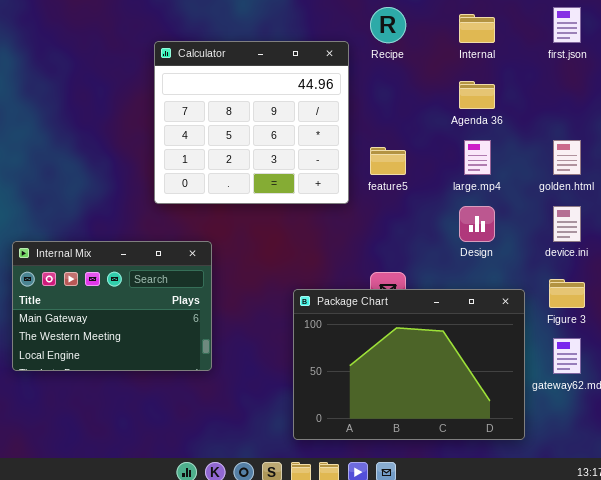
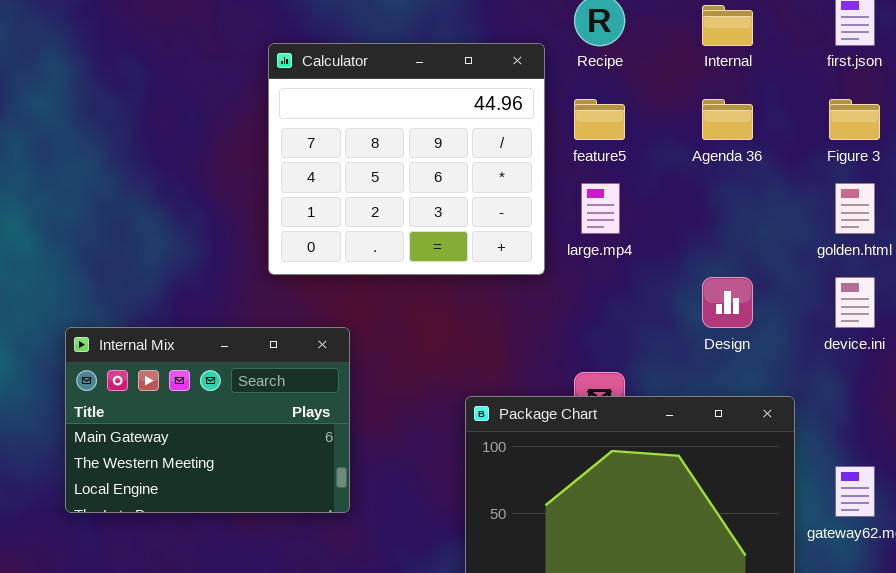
large.mp4: [464,140,491,175] -> [581,183,620,234], moved
feature5: [370,147,406,175] -> [574,99,625,140], moved
Figure 3: [549,279,585,308] -> [829,99,880,140], moved

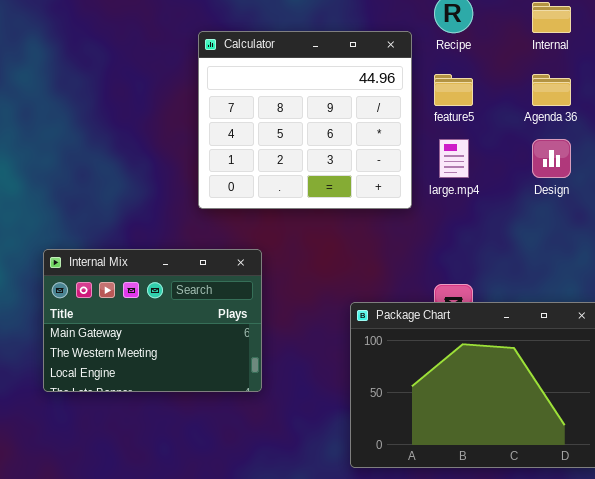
Design: [702,277,753,328] -> [532,139,571,178], moved

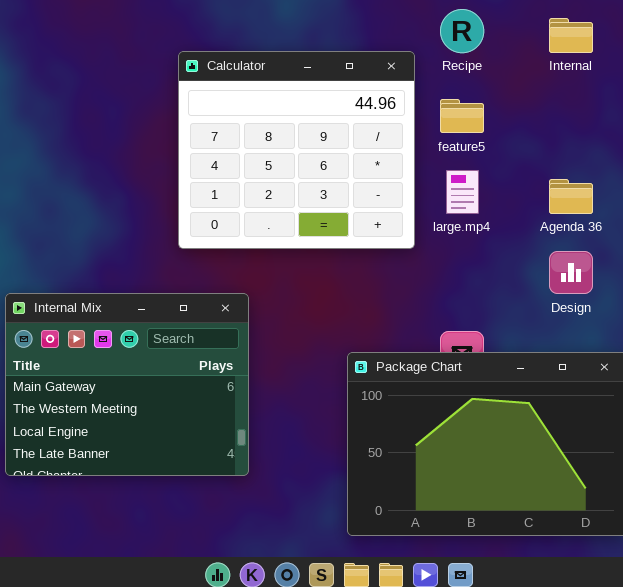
Agenda 36: [532,74,571,106] -> [549,179,593,214], moved
Design: [532,139,571,178] -> [549,251,593,294], moved
Internal Mix: [43,249,262,392] -> [5,293,249,476], resized

